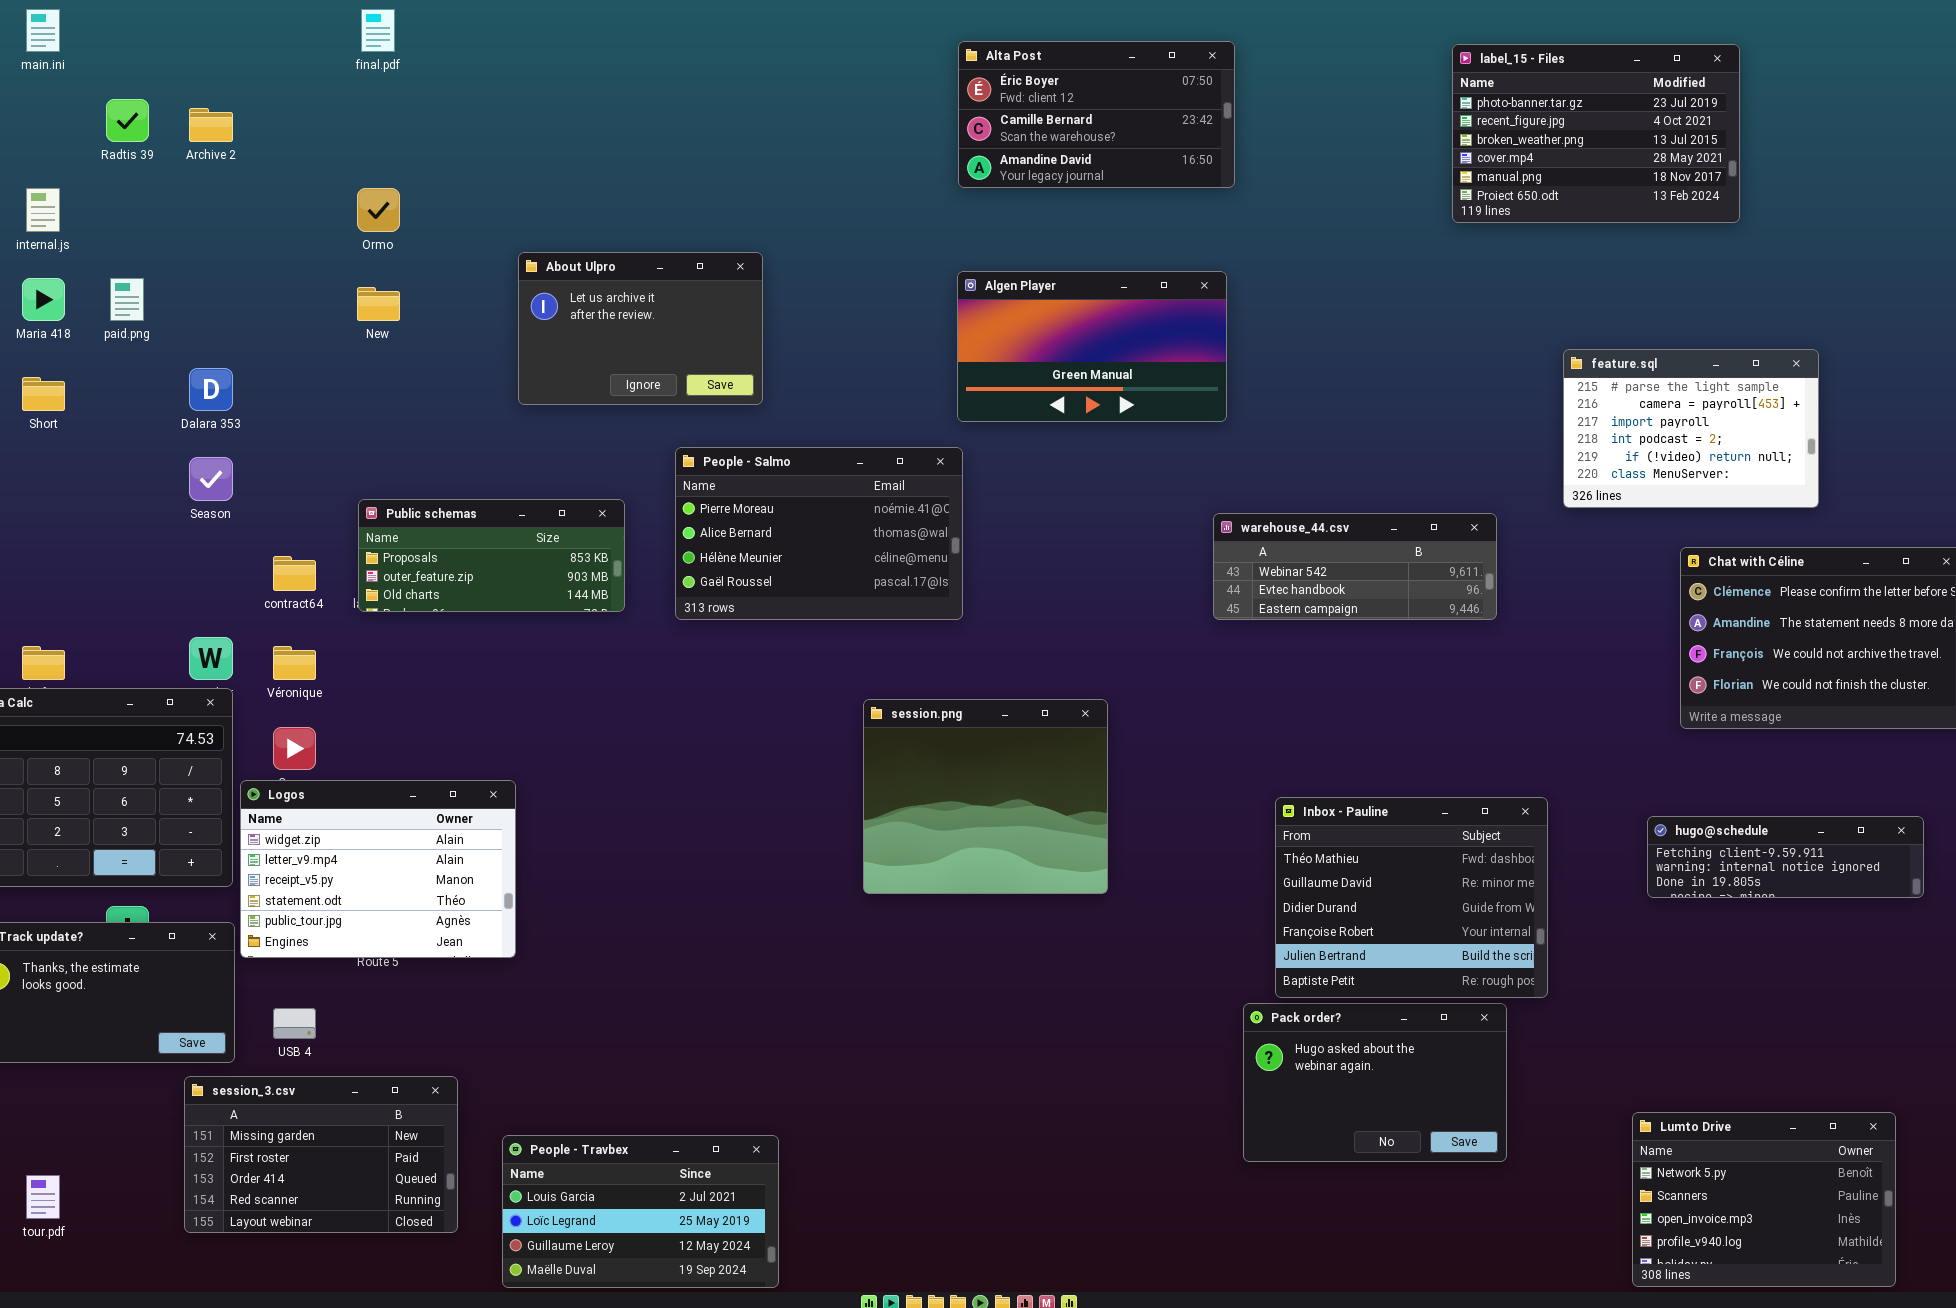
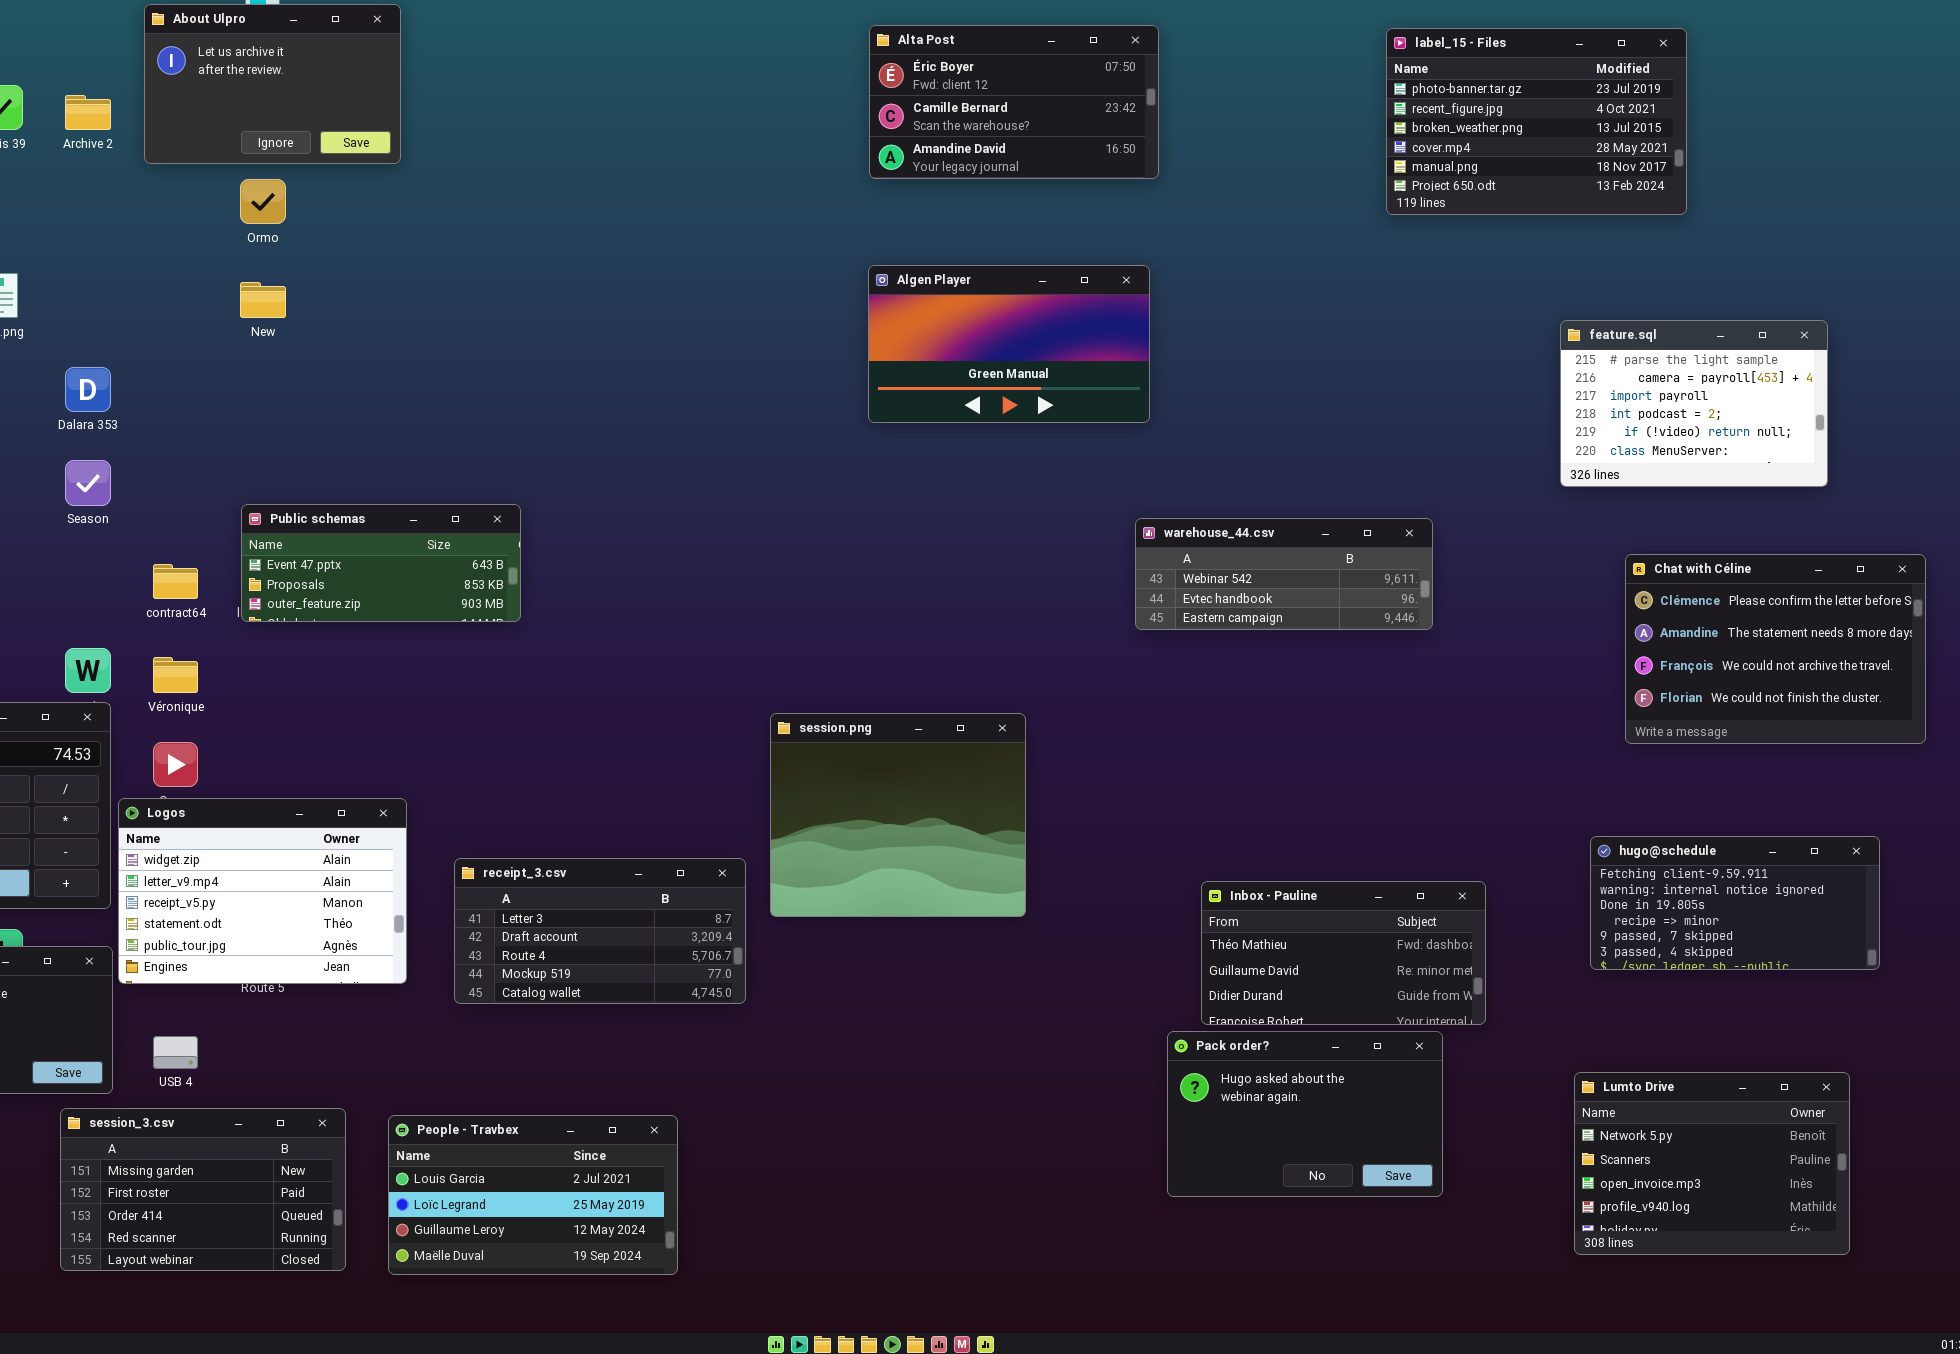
About Ulpro: [518,252,763,405] -> [144,4,401,164], moved
feature.sql: [1563,349,1819,508] -> [1560,320,1828,487], moved
People - Salmo: [675,447,963,620] -> none, closed
Public schemas: [358,499,625,612] -> [241,504,521,622], scrolled up 1 row
Inbox - Pauline: [1275,797,1548,998] -> [1201,881,1486,1025], resized
hugo@schedule: [1647,816,1924,898] -> [1590,836,1880,970], resized
receipt_3.csv: none -> [454,858,746,1004], opened
Lumto Drive: [1632,1112,1896,1287] -> [1574,1072,1850,1255], moved
People - Travbex: [502,1135,779,1288] -> [388,1115,678,1275], moved

